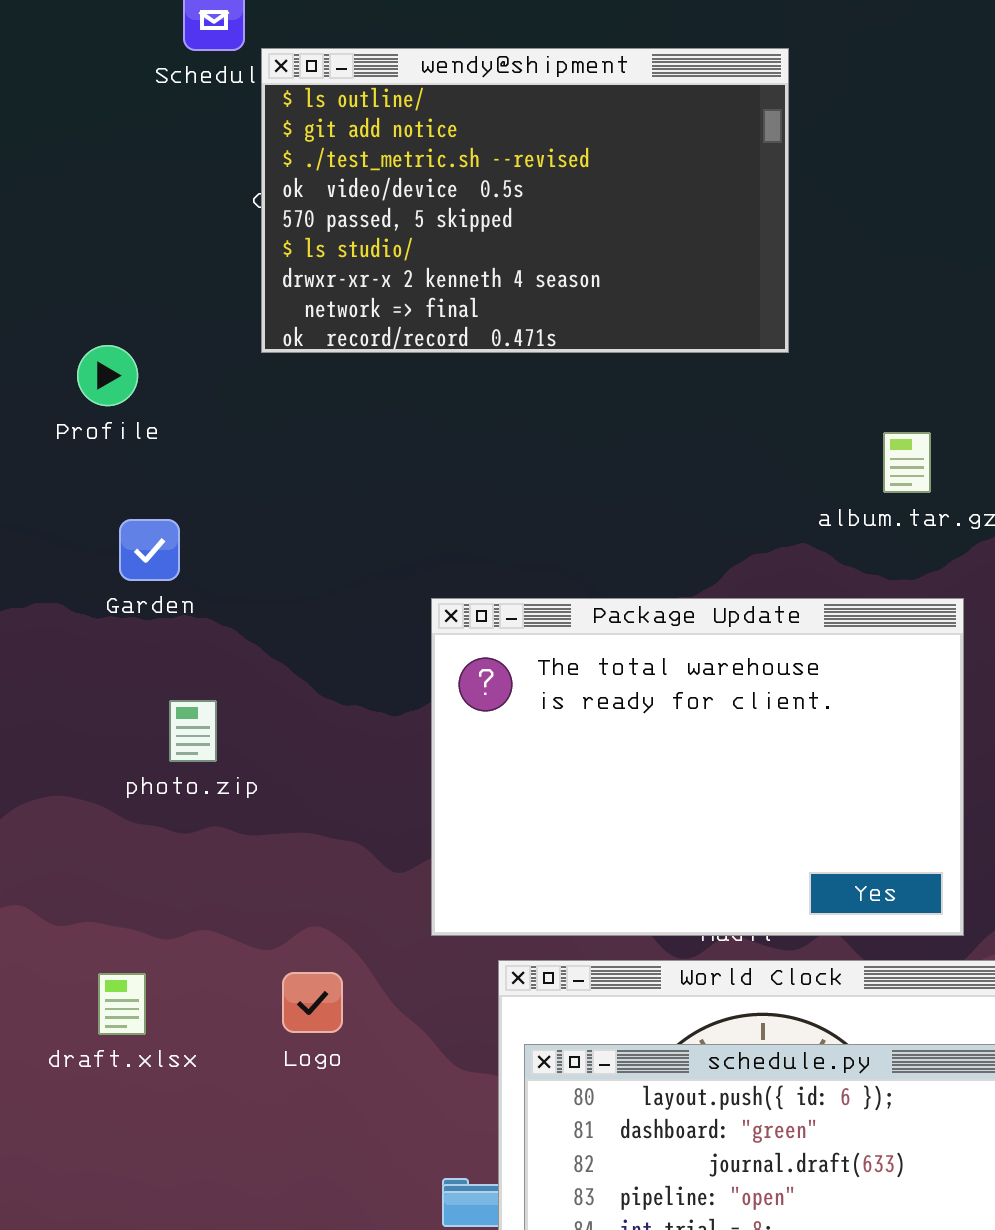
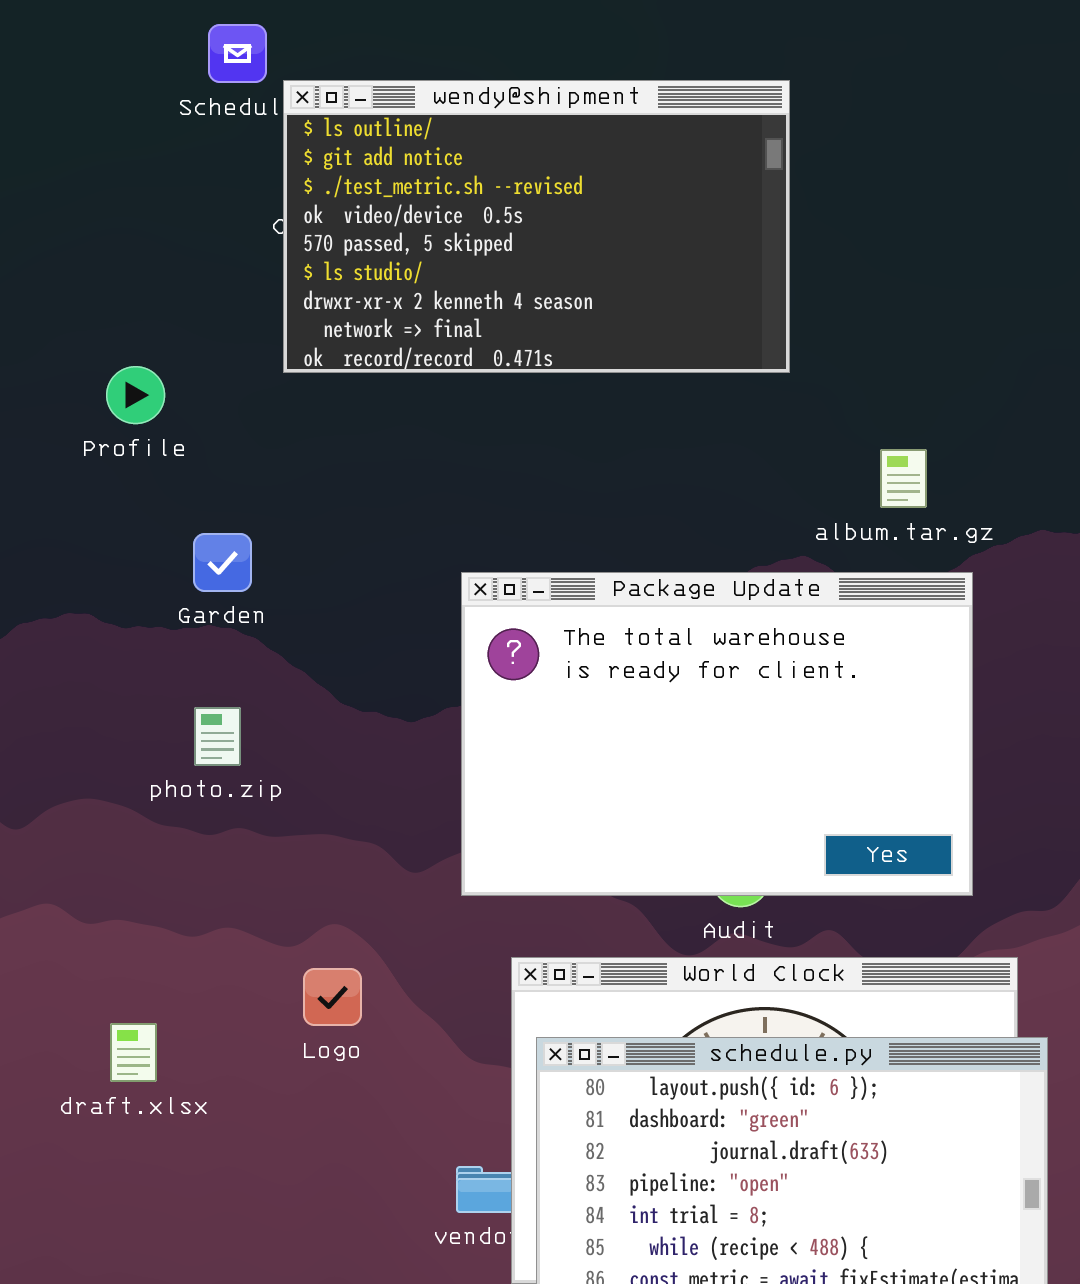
Garden: [119,519,180,581] -> [193,533,252,592], moved
Package Update: [431,598,964,936] -> [461,572,973,896], moved
draft.xlsx: [98,973,146,1035] -> [110,1023,157,1082], moved

